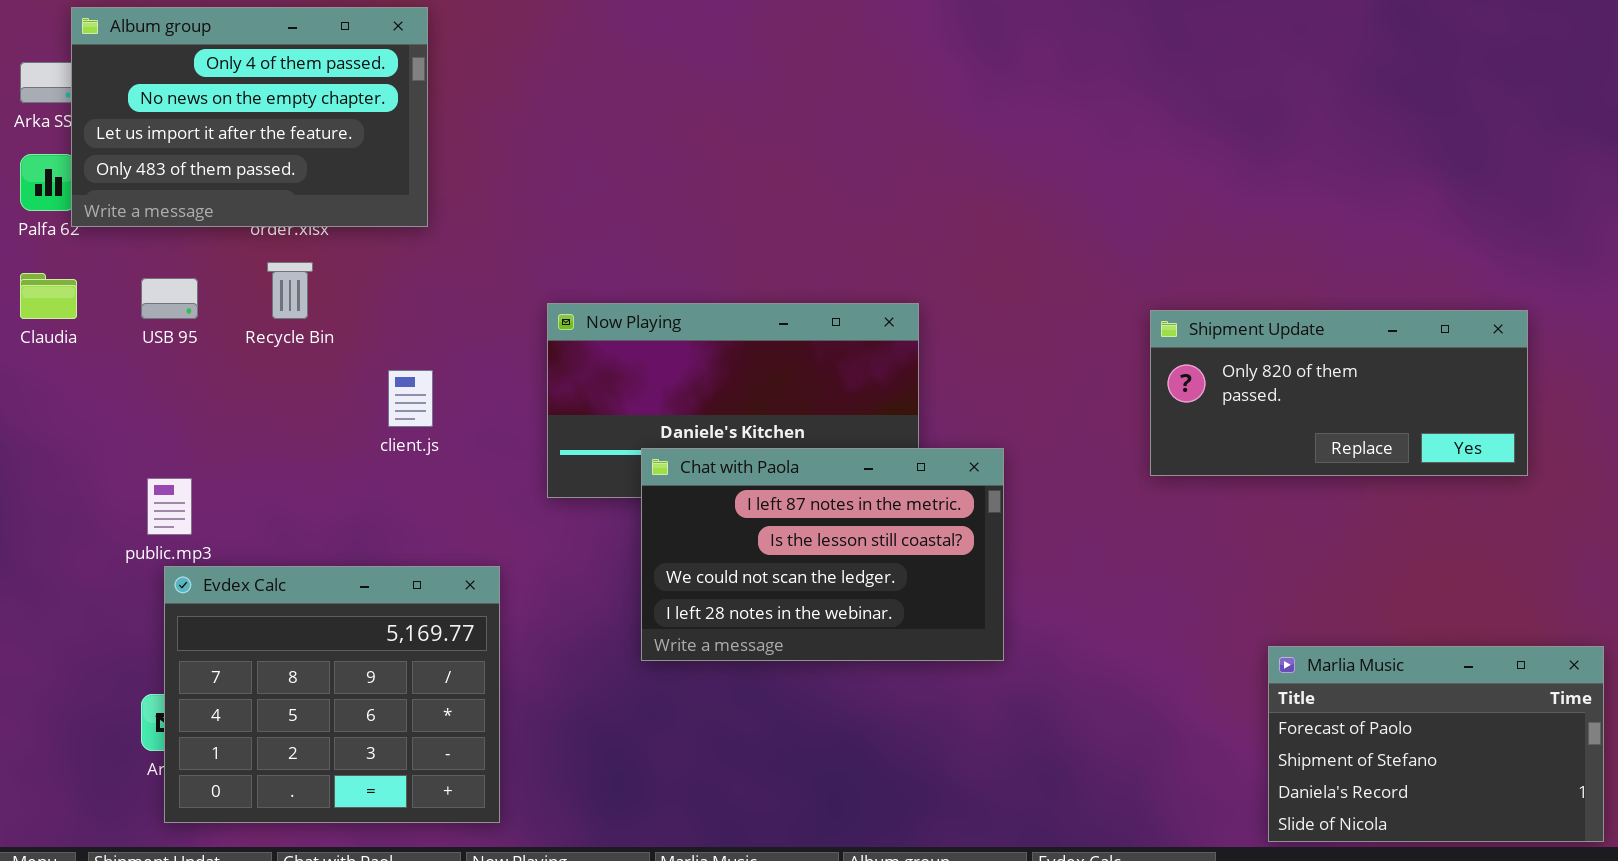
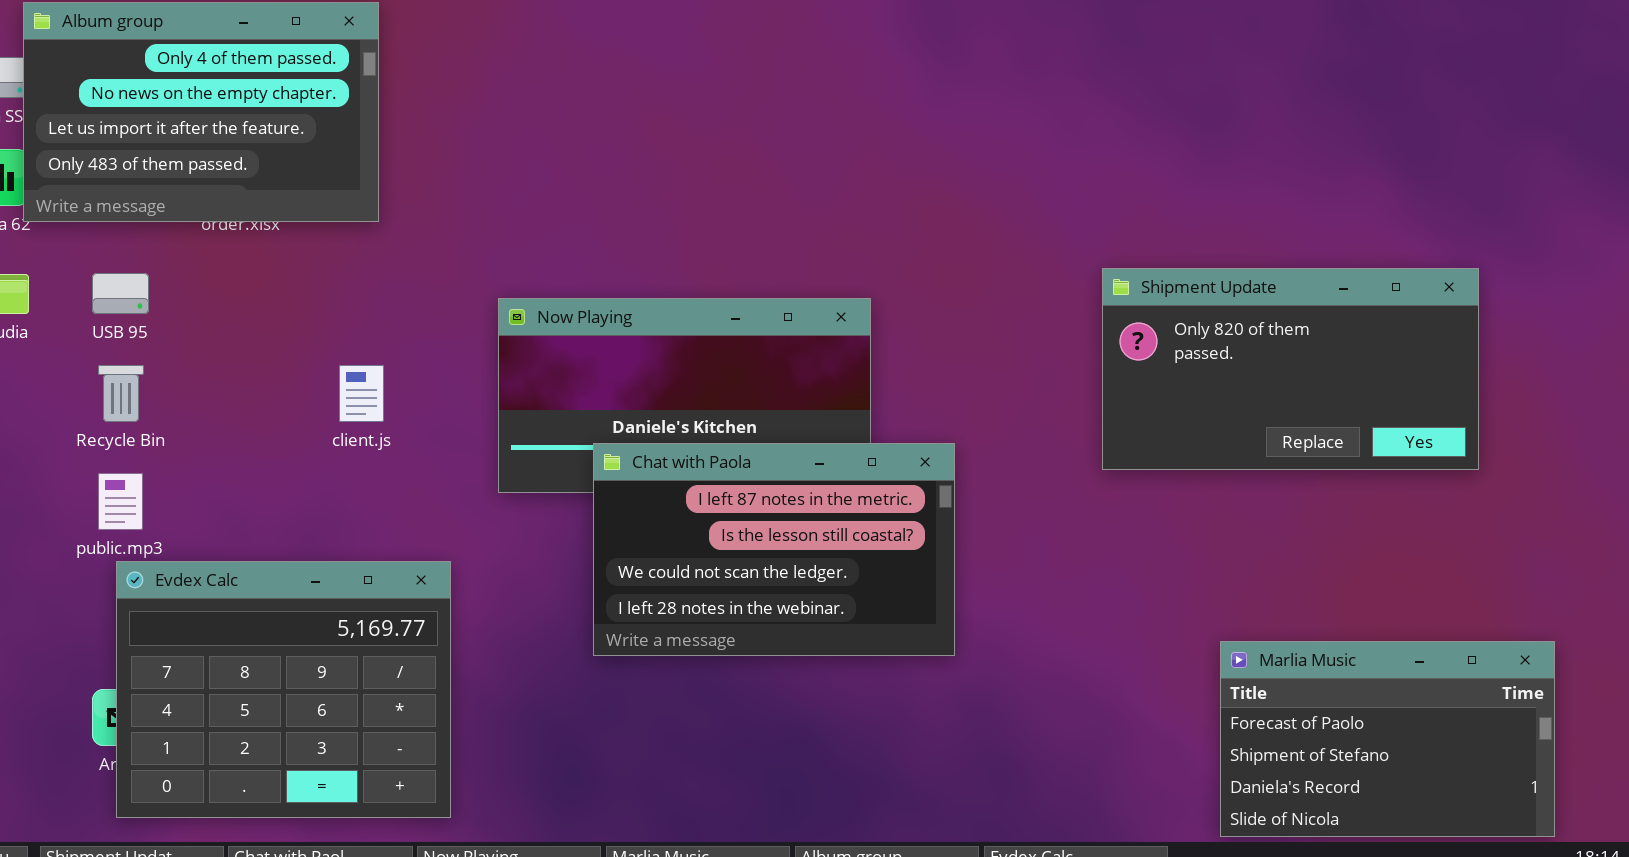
Recycle Bin: [267,262,313,319] -> [98,365,144,422], moved
Shipment Update: [1150,310,1528,476] -> [1102,268,1479,470], resized

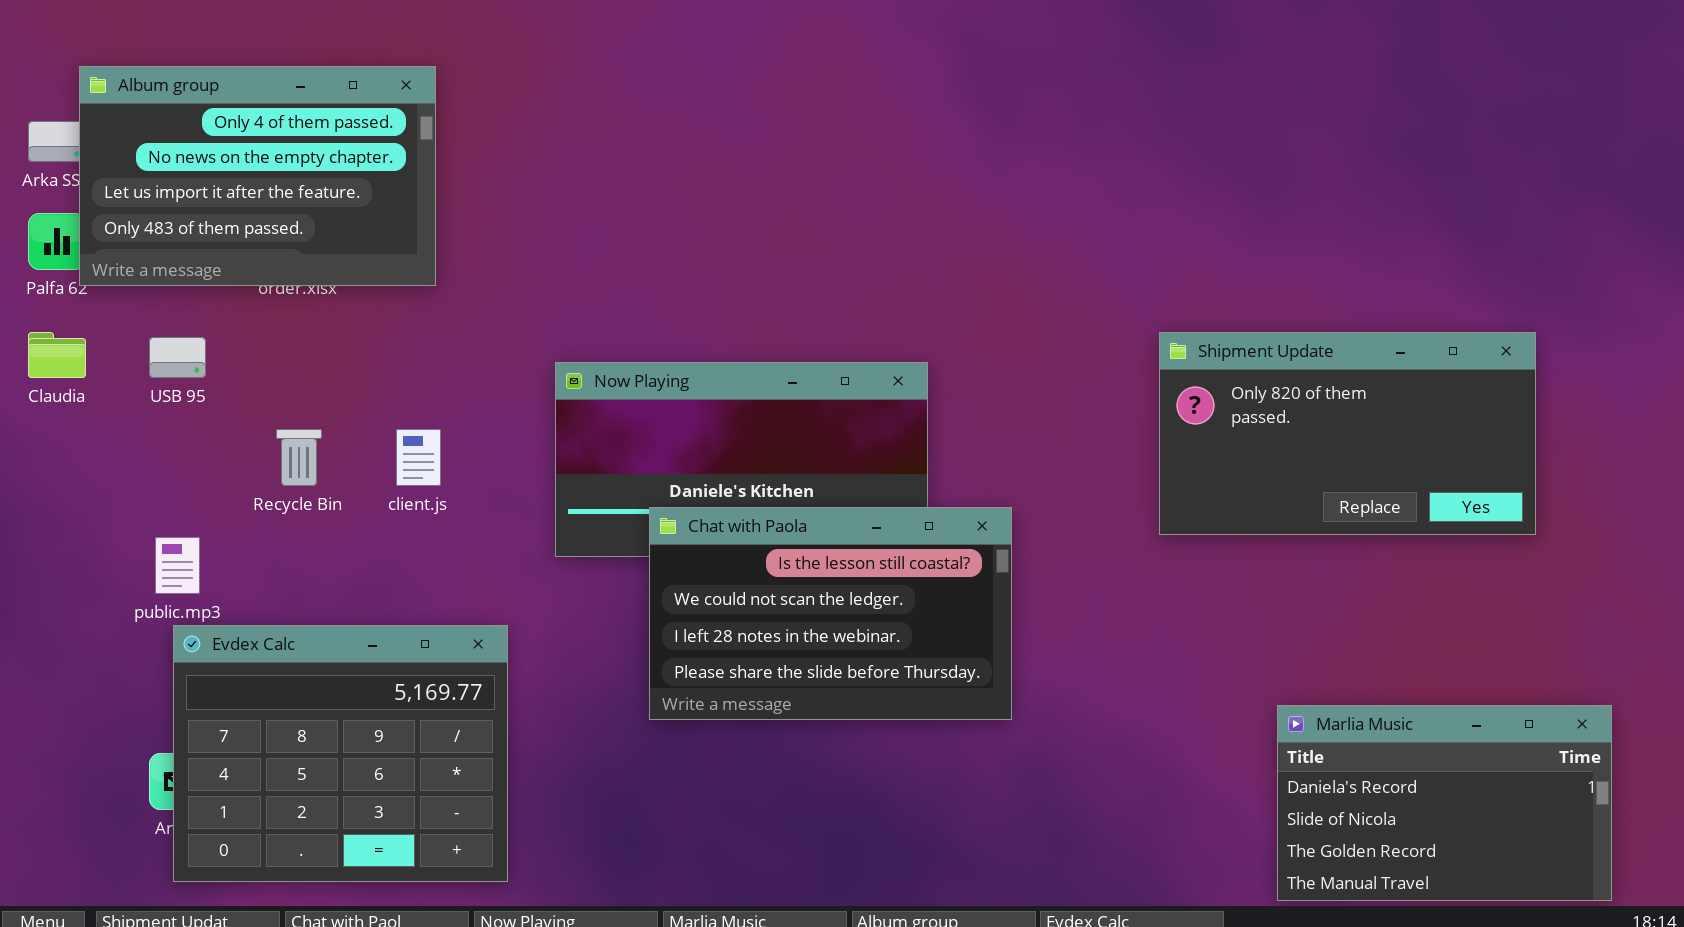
Recycle Bin: [98,365,144,422] -> [276,429,322,486], moved
Chat with Paola: [593,443,955,656] -> [649,507,1012,720], scrolled down 1 row
Marlia Music: [1220,641,1555,837] -> [1277,705,1612,901], scrolled down 2 rows

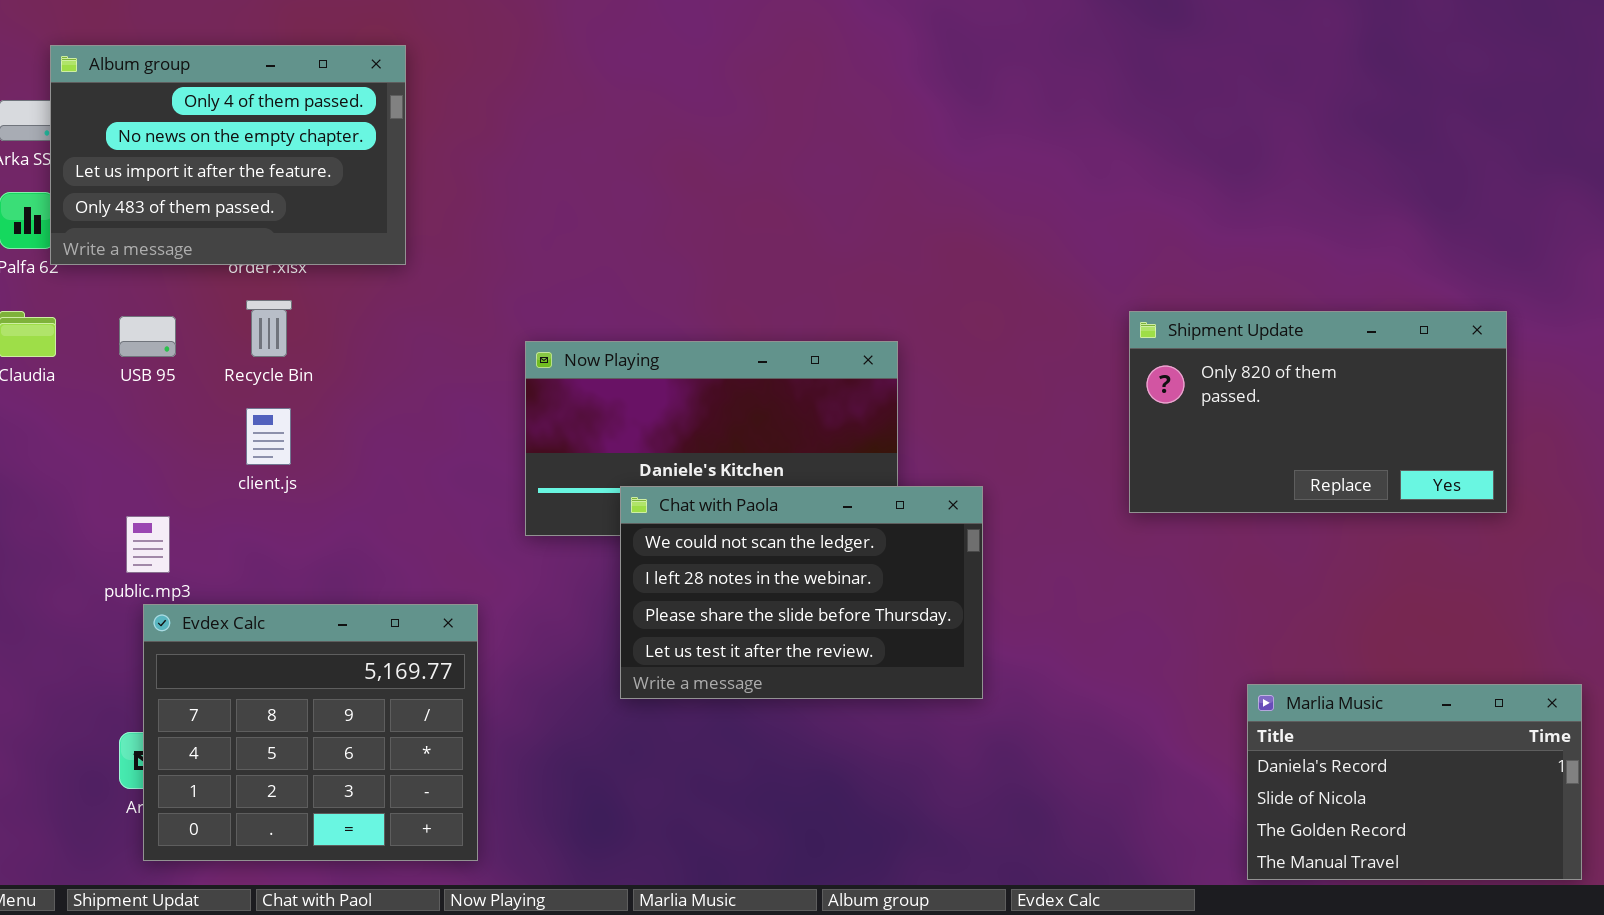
Recycle Bin: [276,429,322,486] -> [246,300,292,357], moved
client.js: [396,429,441,486] -> [246,408,291,465], moved
Chat with Paola: [649,507,1012,720] -> [620,486,983,699], scrolled down 1 row

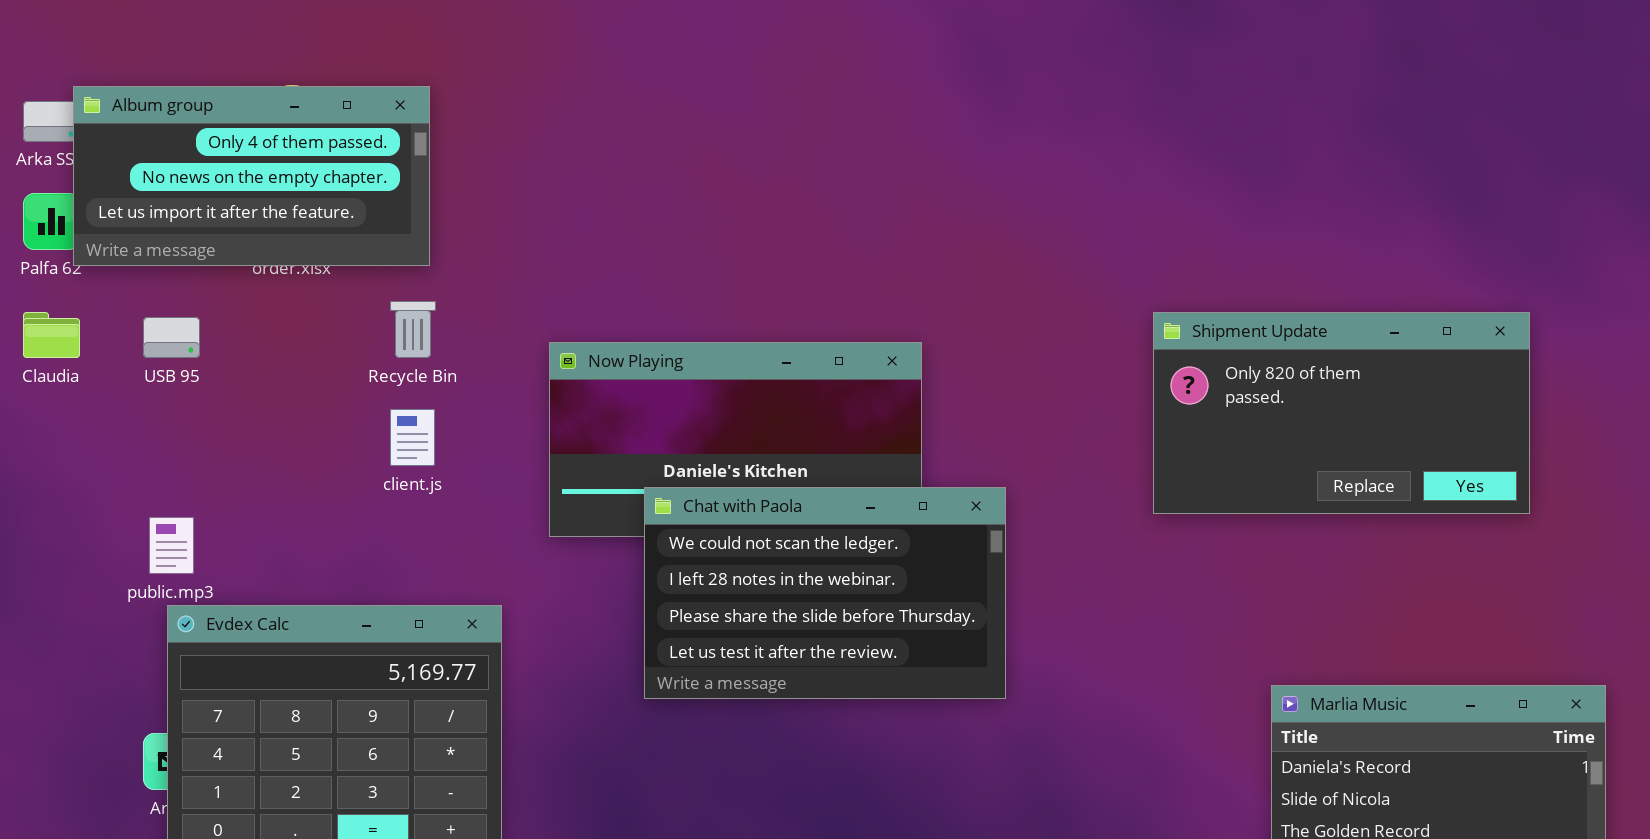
Album group: [50,45,406,265] -> [73,86,430,266], resized
Recycle Bin: [246,300,292,357] -> [390,301,436,358], moved
client.js: [246,408,291,465] -> [390,409,435,466], moved

